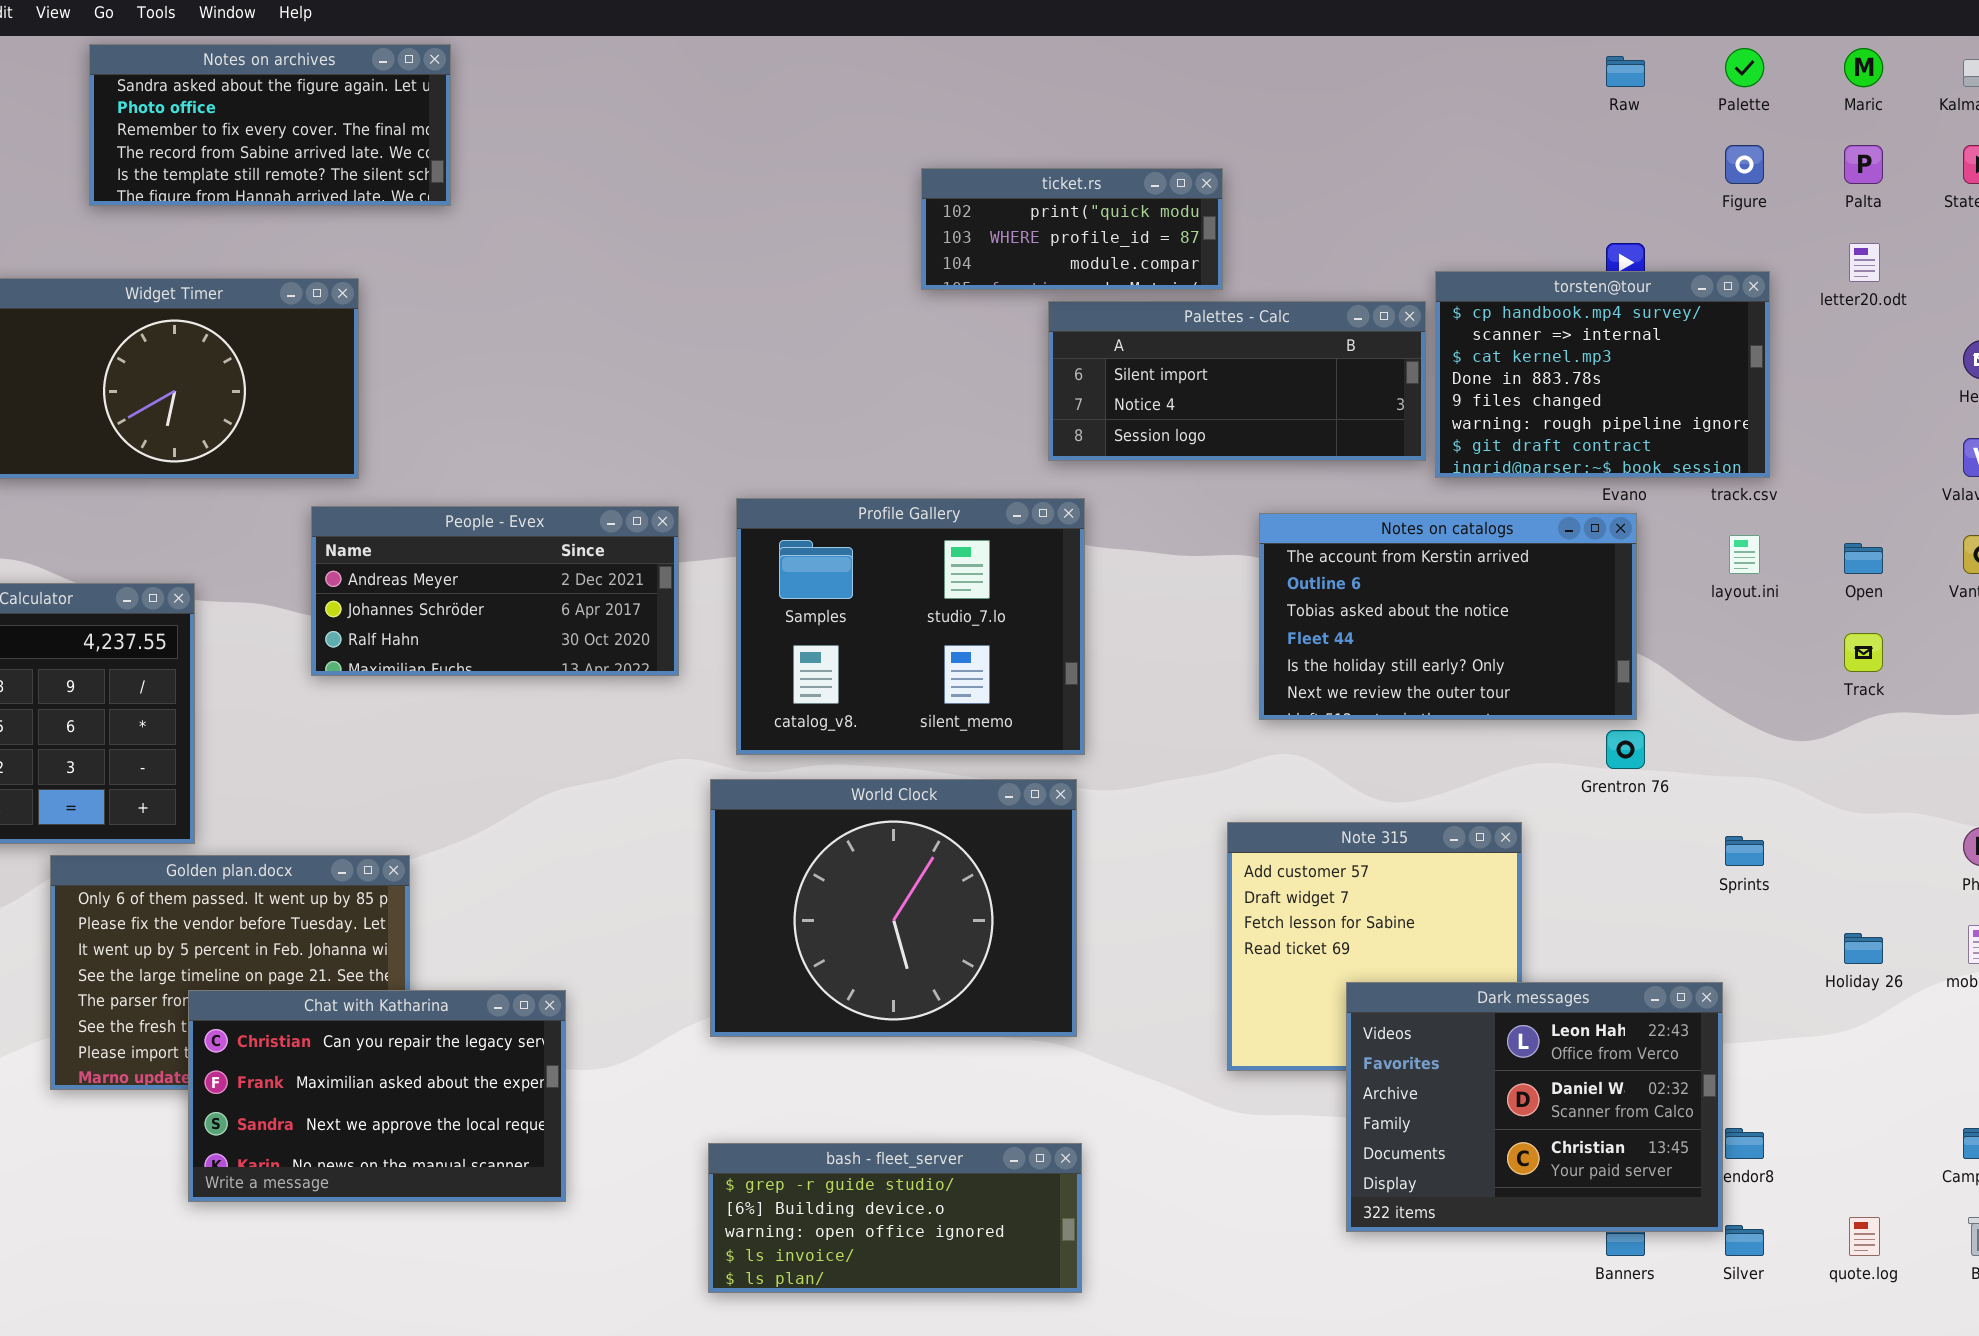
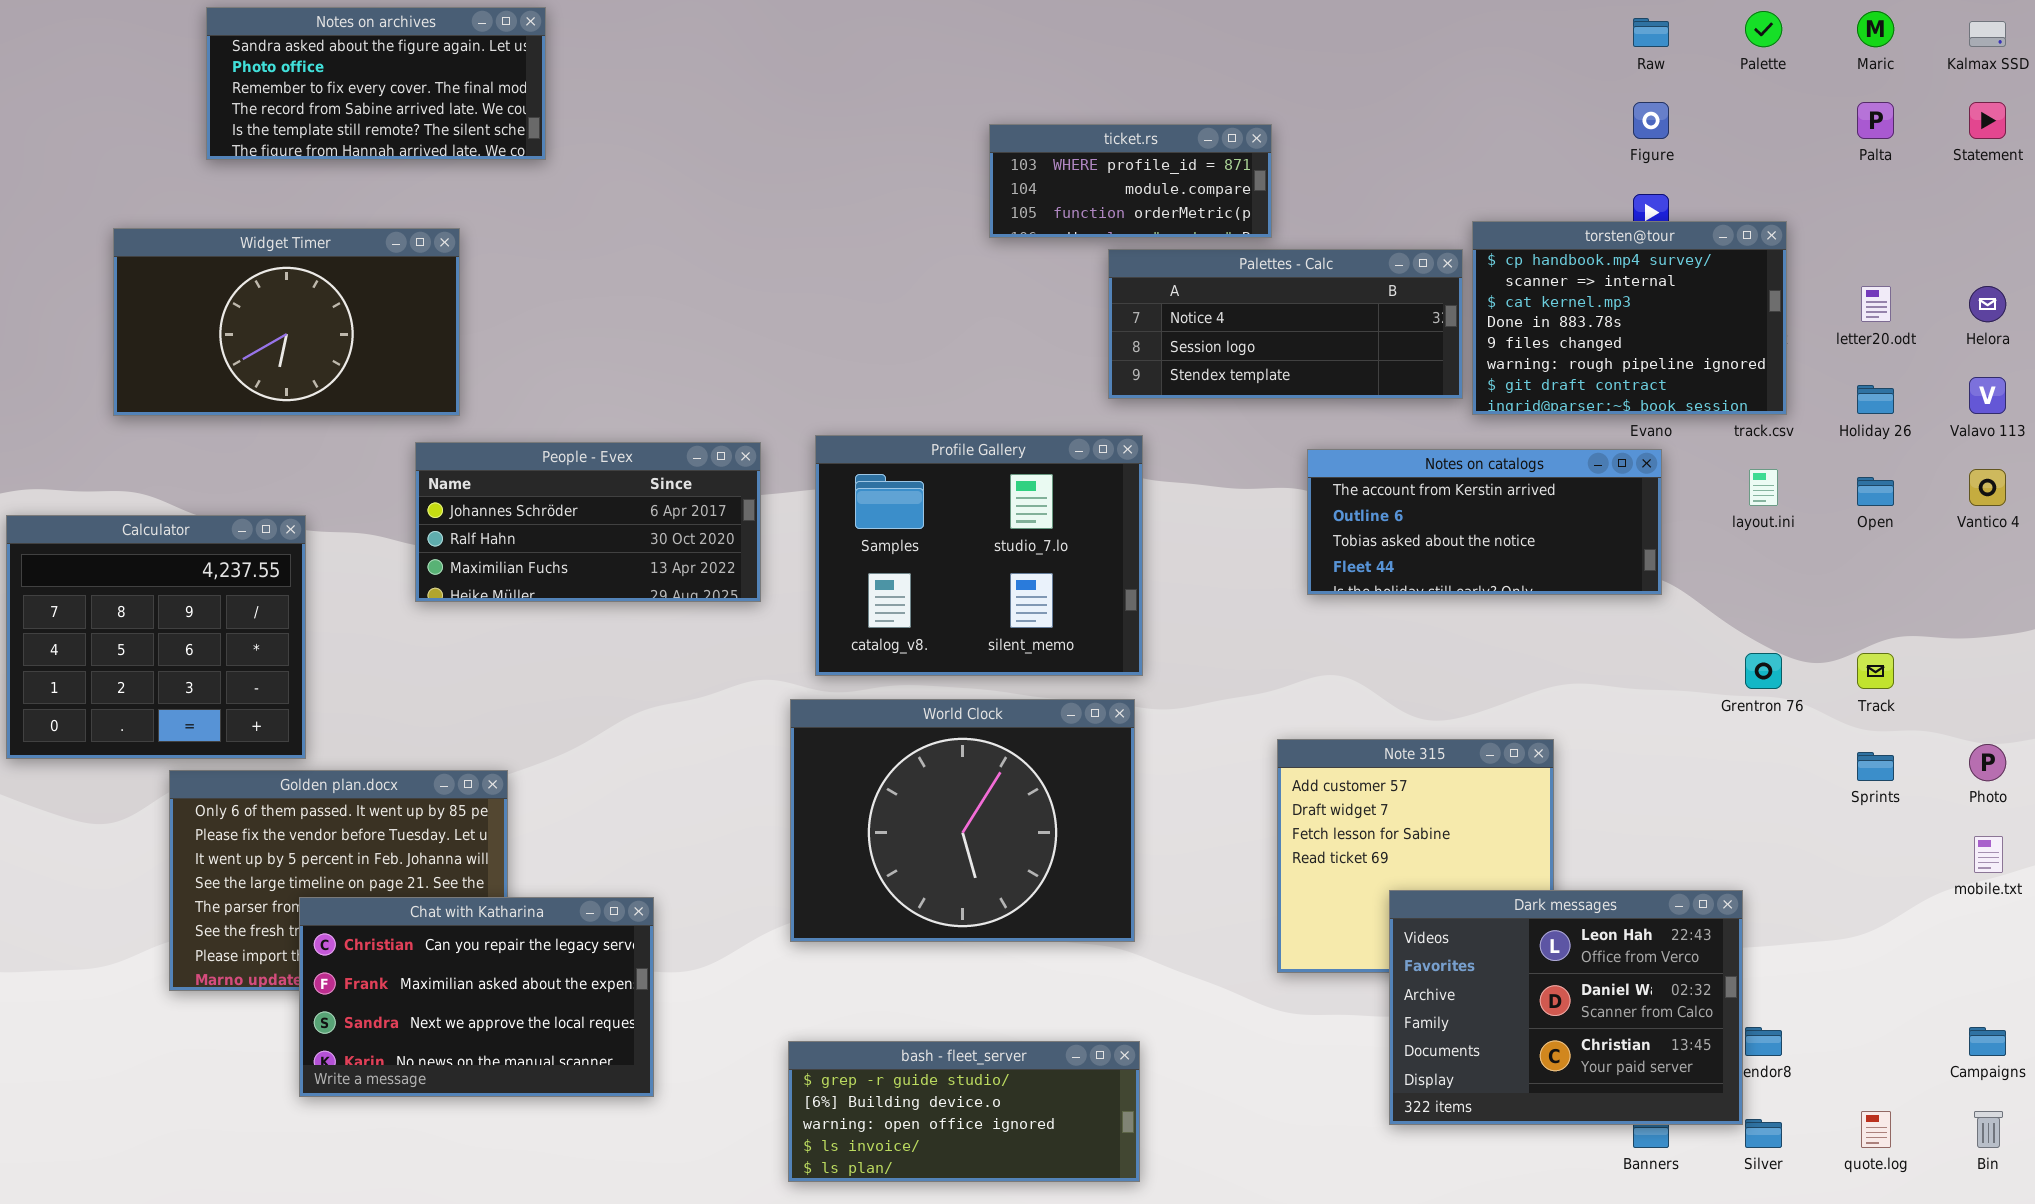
Figure: [1725,145,1764,184] -> [1633,102,1669,139], moved
ticket.rs: [921,168,1223,290] -> [989,124,1272,238], scrolled down 1 row
letter20.odt: [1849,243,1880,282] -> [1861,286,1891,322], moved
Palettes - Calc: [1048,301,1426,461] -> [1108,249,1463,399], scrolled down 1 row
People - Evex: [311,506,679,676] -> [415,442,761,602], scrolled down 1 row
Notes on catalogs: [1259,513,1637,720] -> [1307,449,1662,595], resized
Track: [1844,633,1883,672] -> [1857,653,1894,689], moved
Grentron 76: [1606,730,1645,769] -> [1745,653,1782,689], moved
Sprints: [1725,836,1764,866] -> [1857,752,1894,781], moved
Holiday 26: [1844,933,1883,964] -> [1857,385,1894,414], moved

